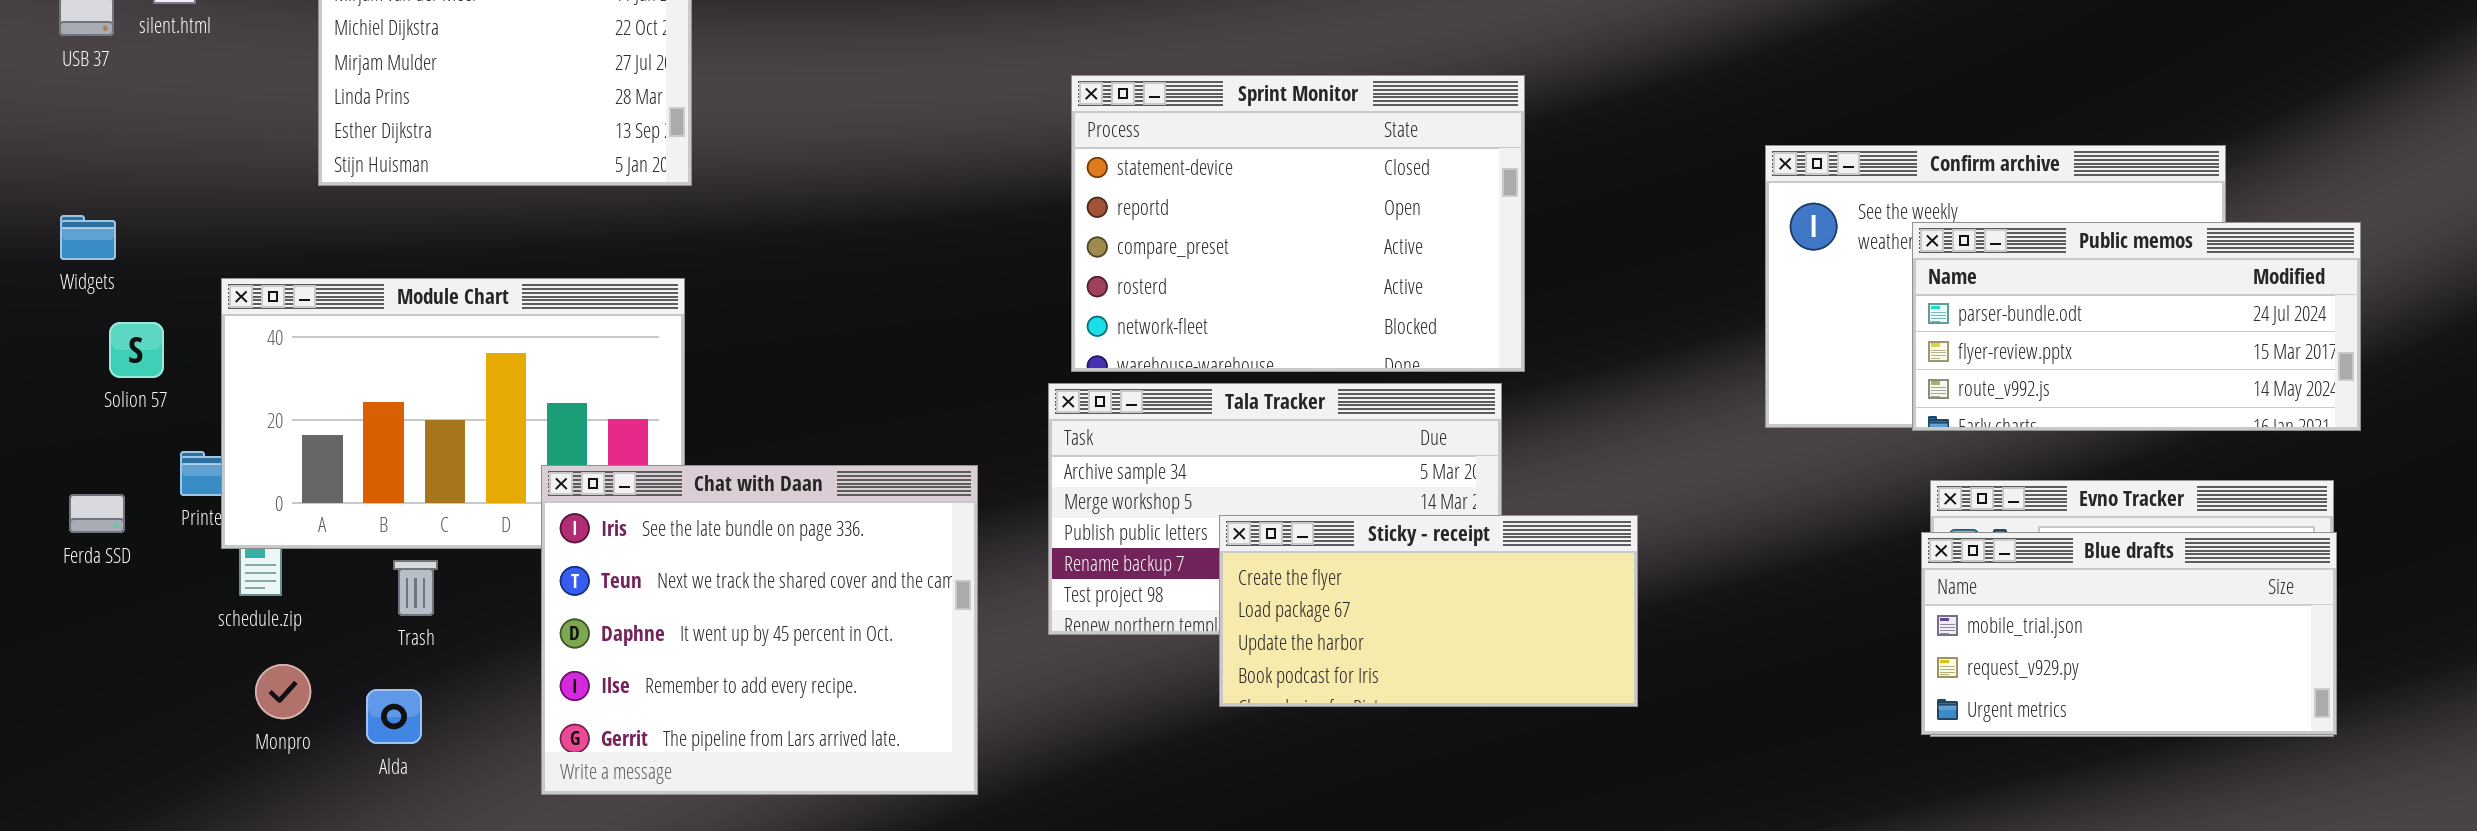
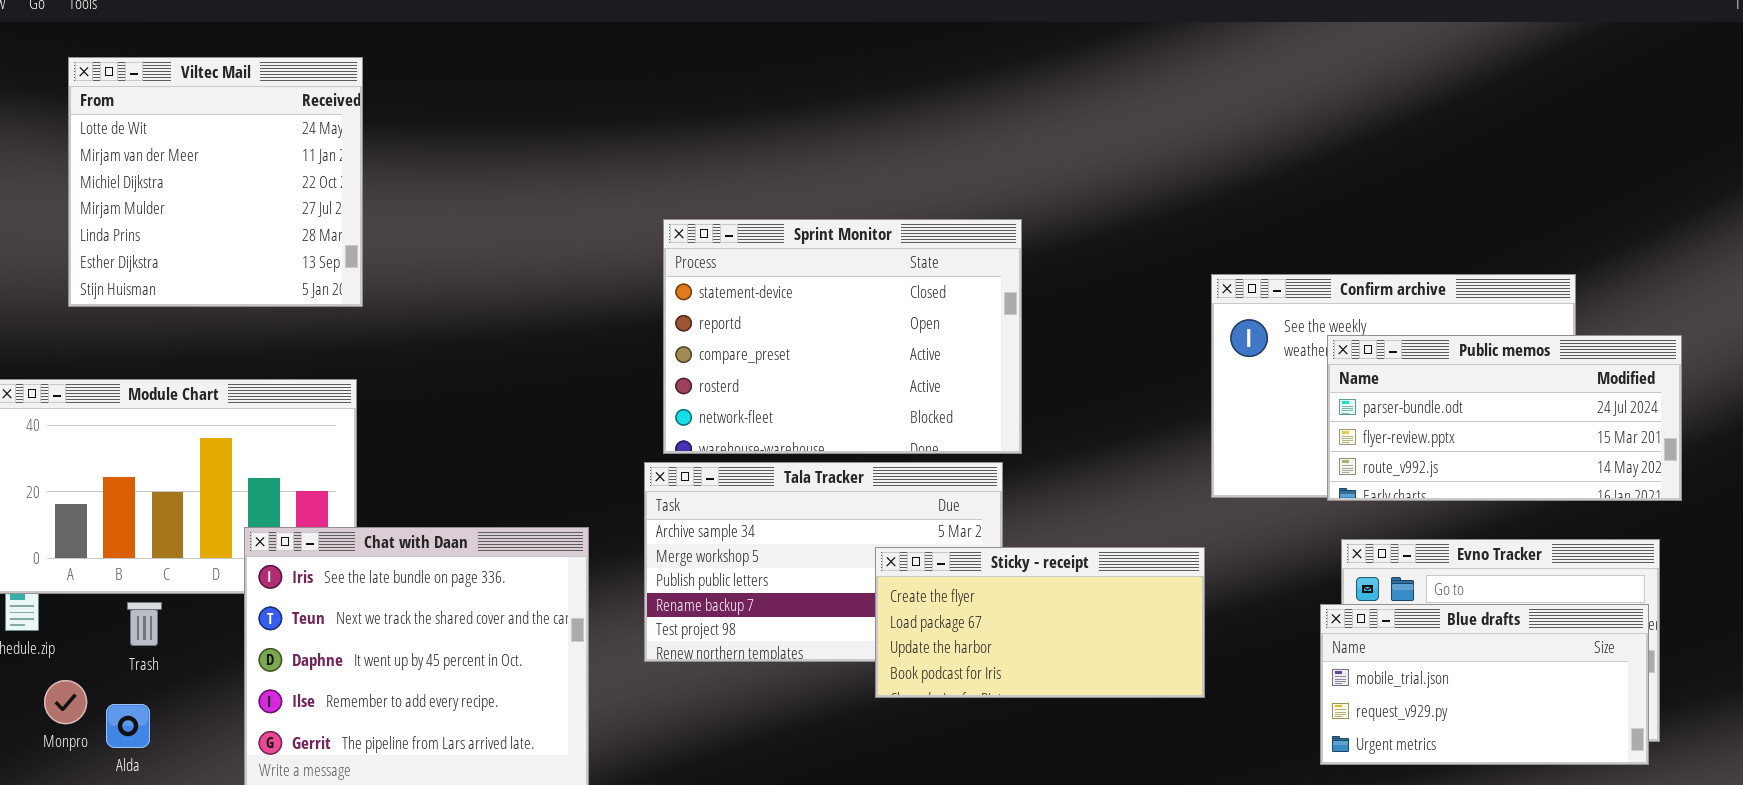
Sticky - receipt: [1219,515,1638,707] -> [875,547,1205,698], moved
Blue drafts: [1921,532,2337,735] -> [1320,604,1649,765], moved
Monpro: [255,664,311,719] -> [44,680,87,724], moved

